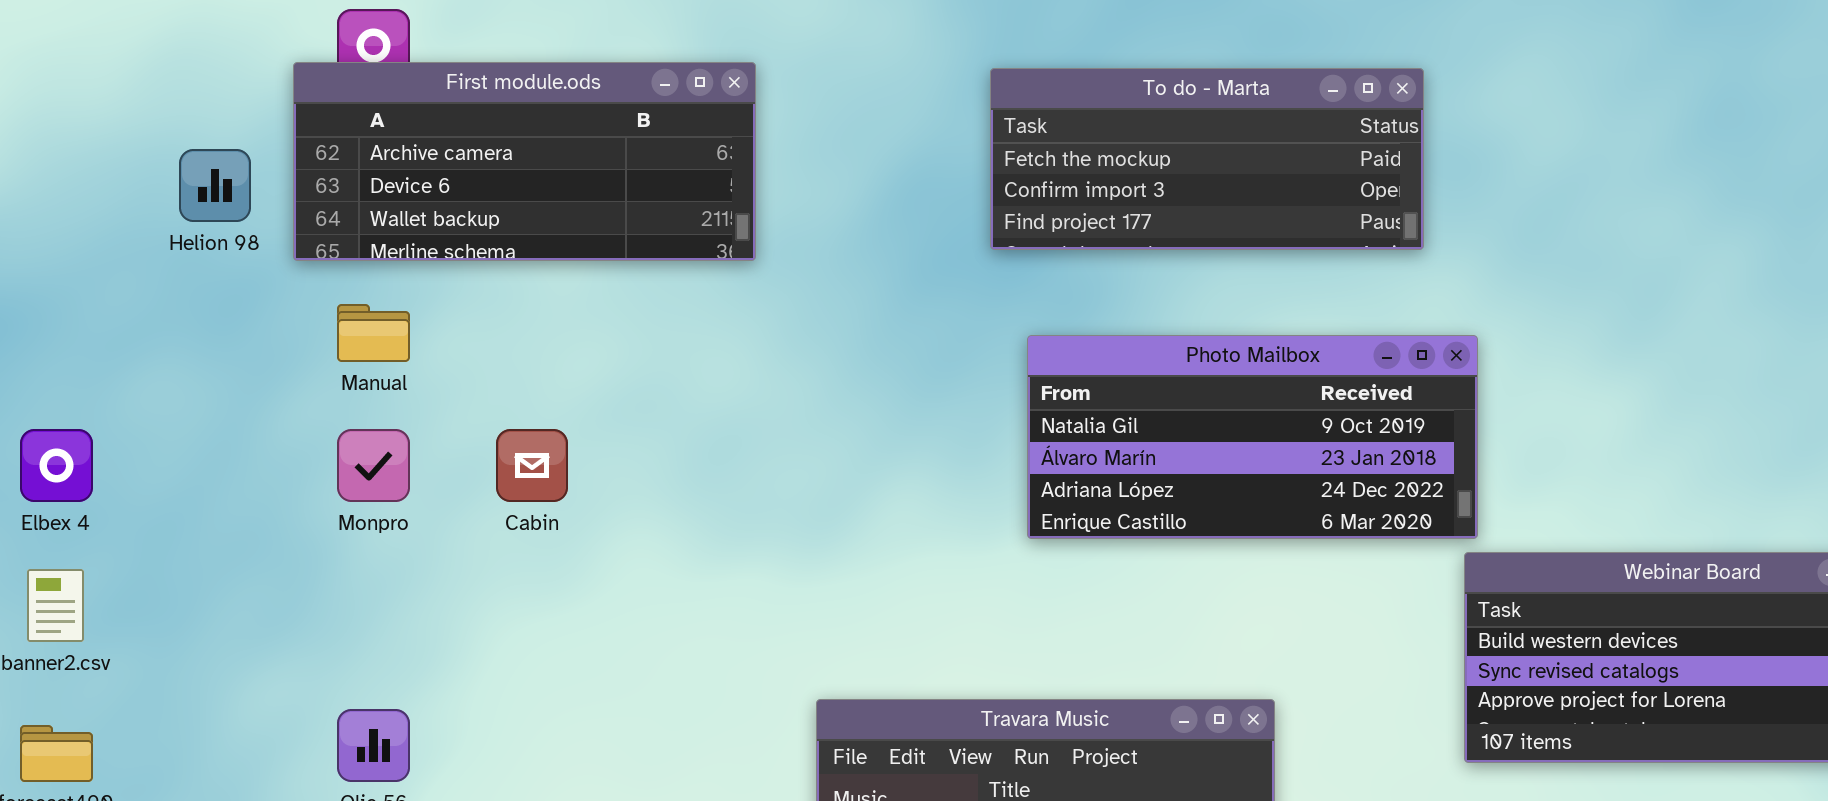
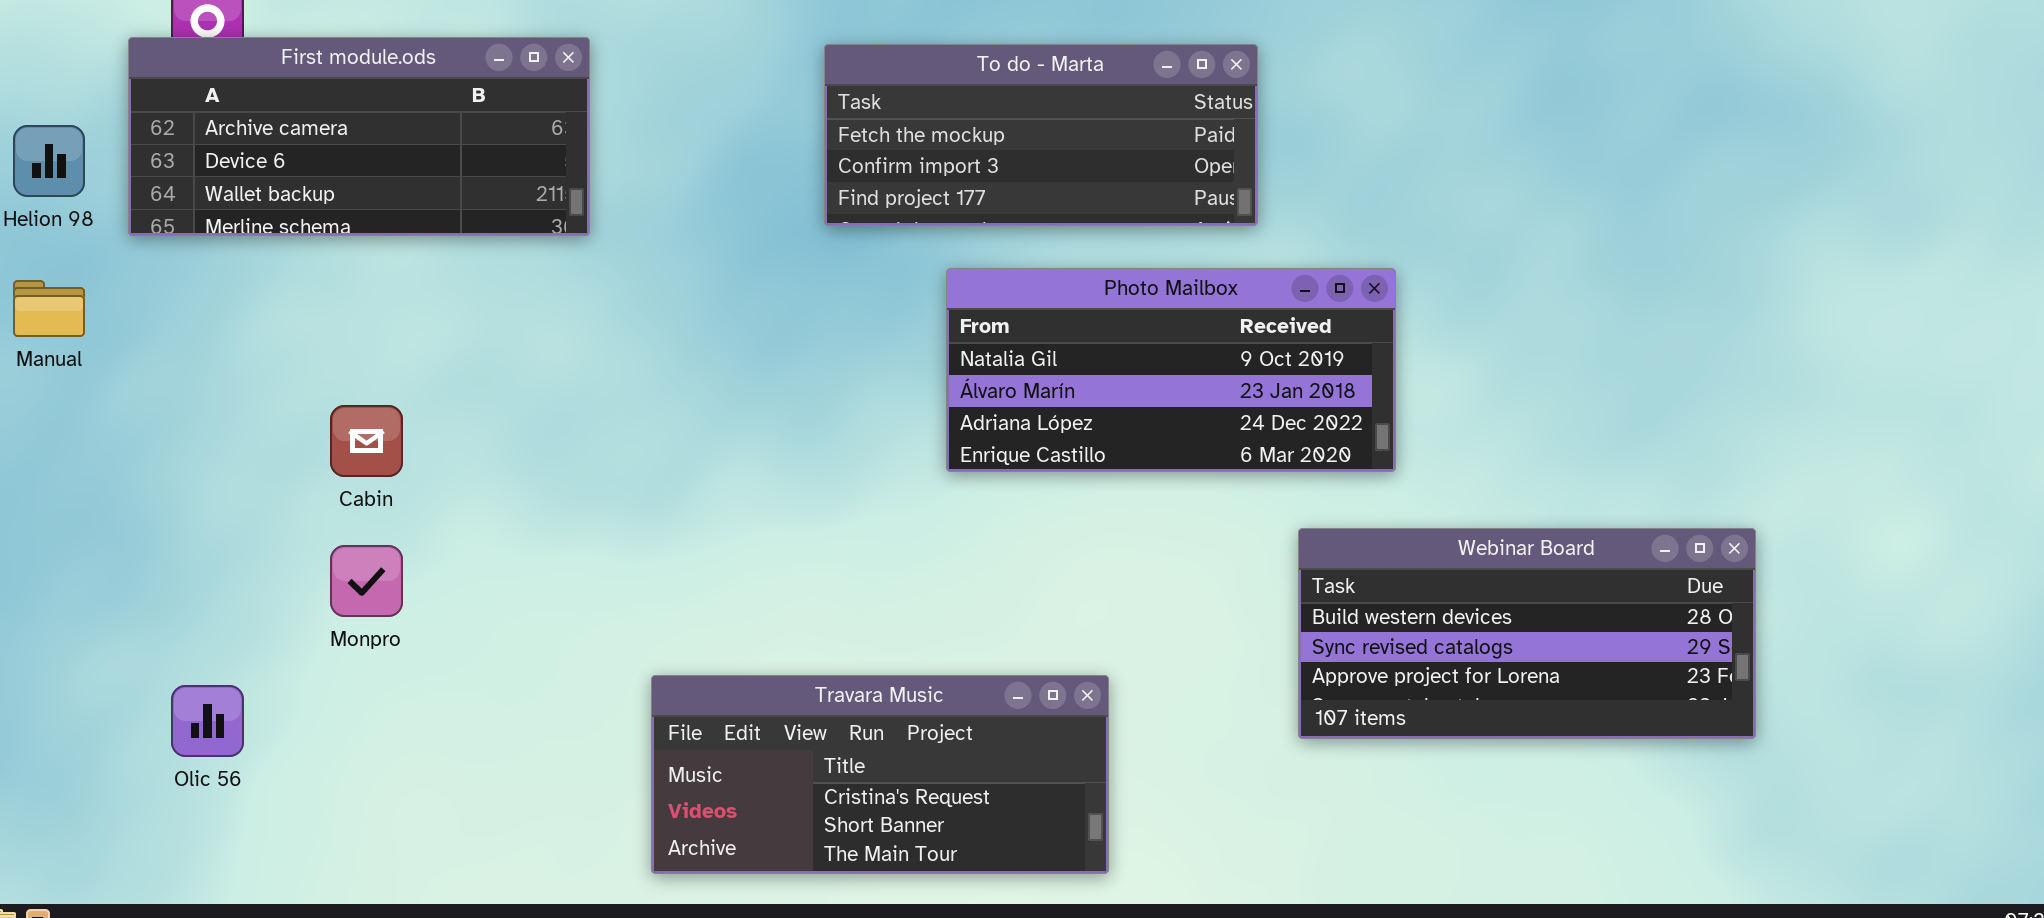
Manual: [337,304,410,362] -> [13,280,85,337], moved
Photo Mailbox: [1027,335,1478,539] -> [946,268,1396,472], moved
Monpro: [337,429,410,502] -> [330,545,403,617], moved

